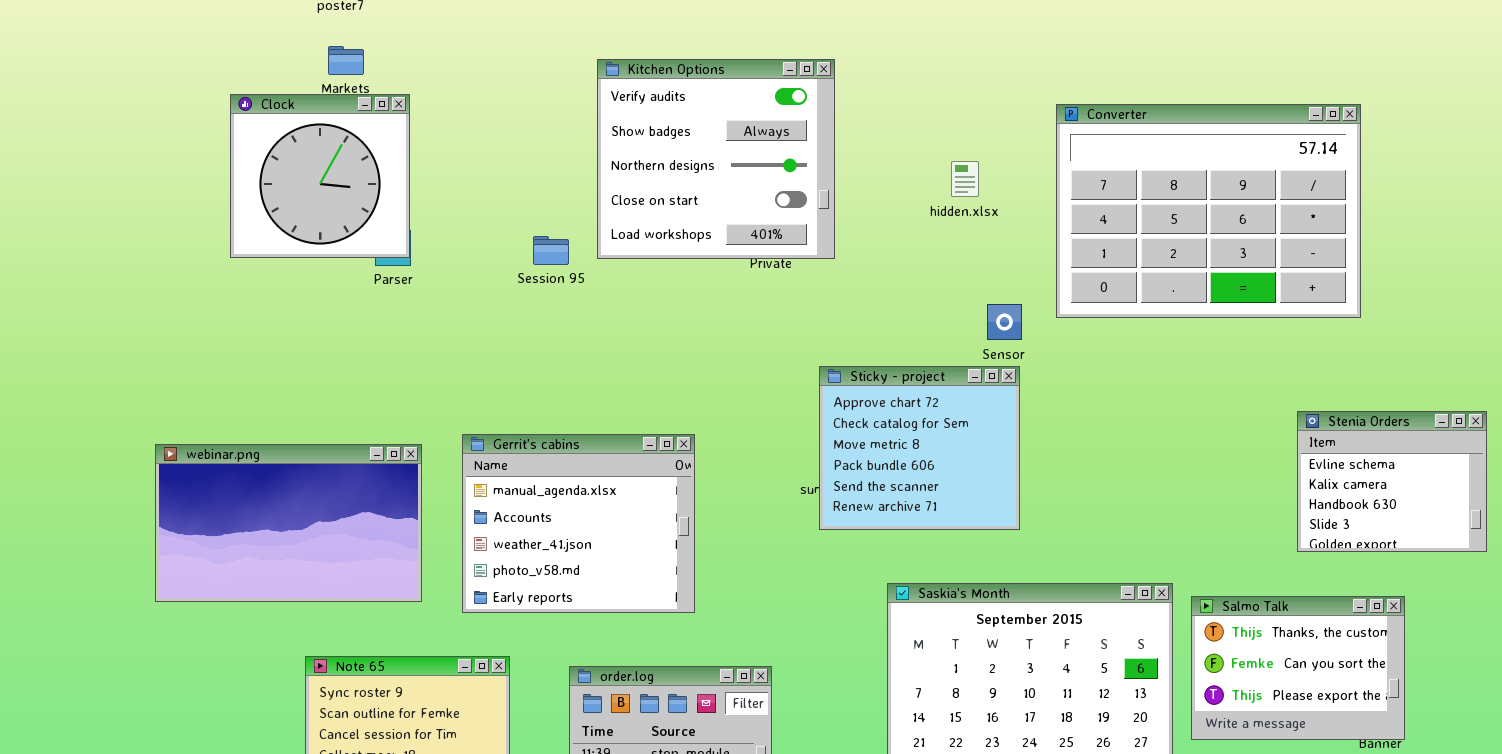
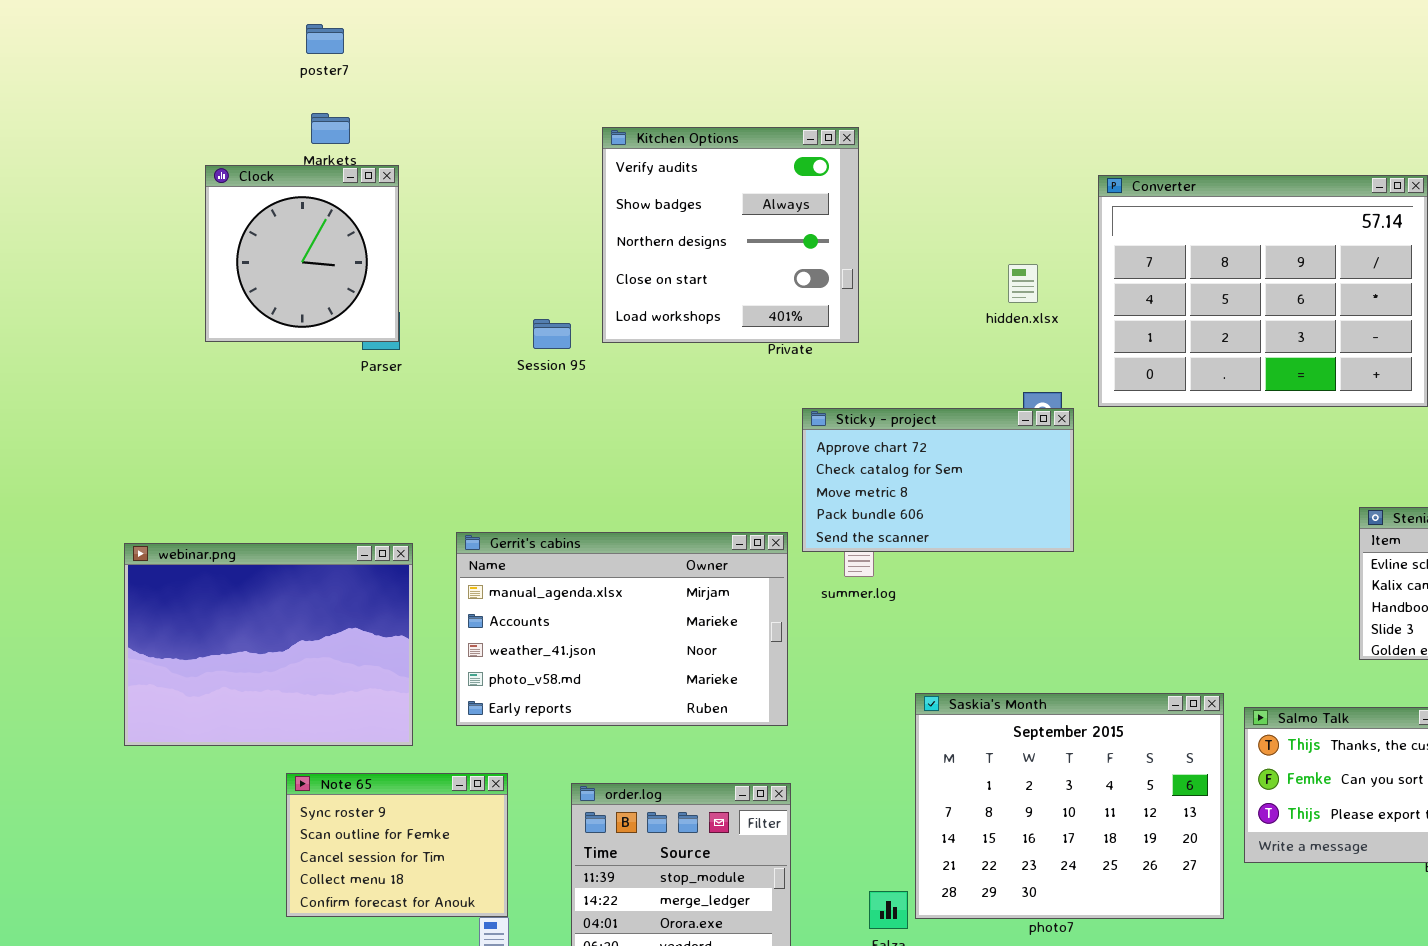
hidden.xlsx: [951,161,979,197] -> [1008,264,1038,303], moved
Sticky - project: [819,366,1020,530] -> [802,408,1074,552], moved, resized
Gerrit's cabins: [462,434,695,613] -> [456,532,788,726], resized
webinar.png: [155,444,422,602] -> [124,543,413,746], resized

